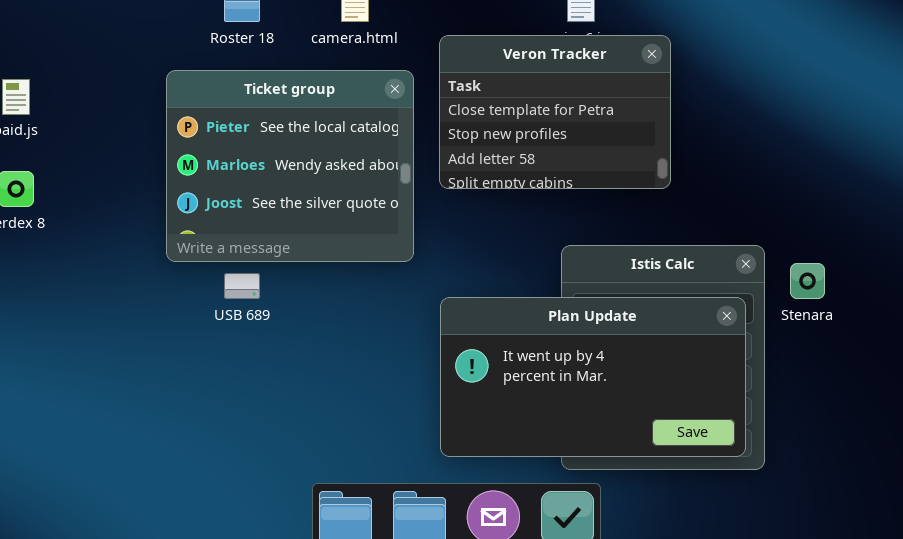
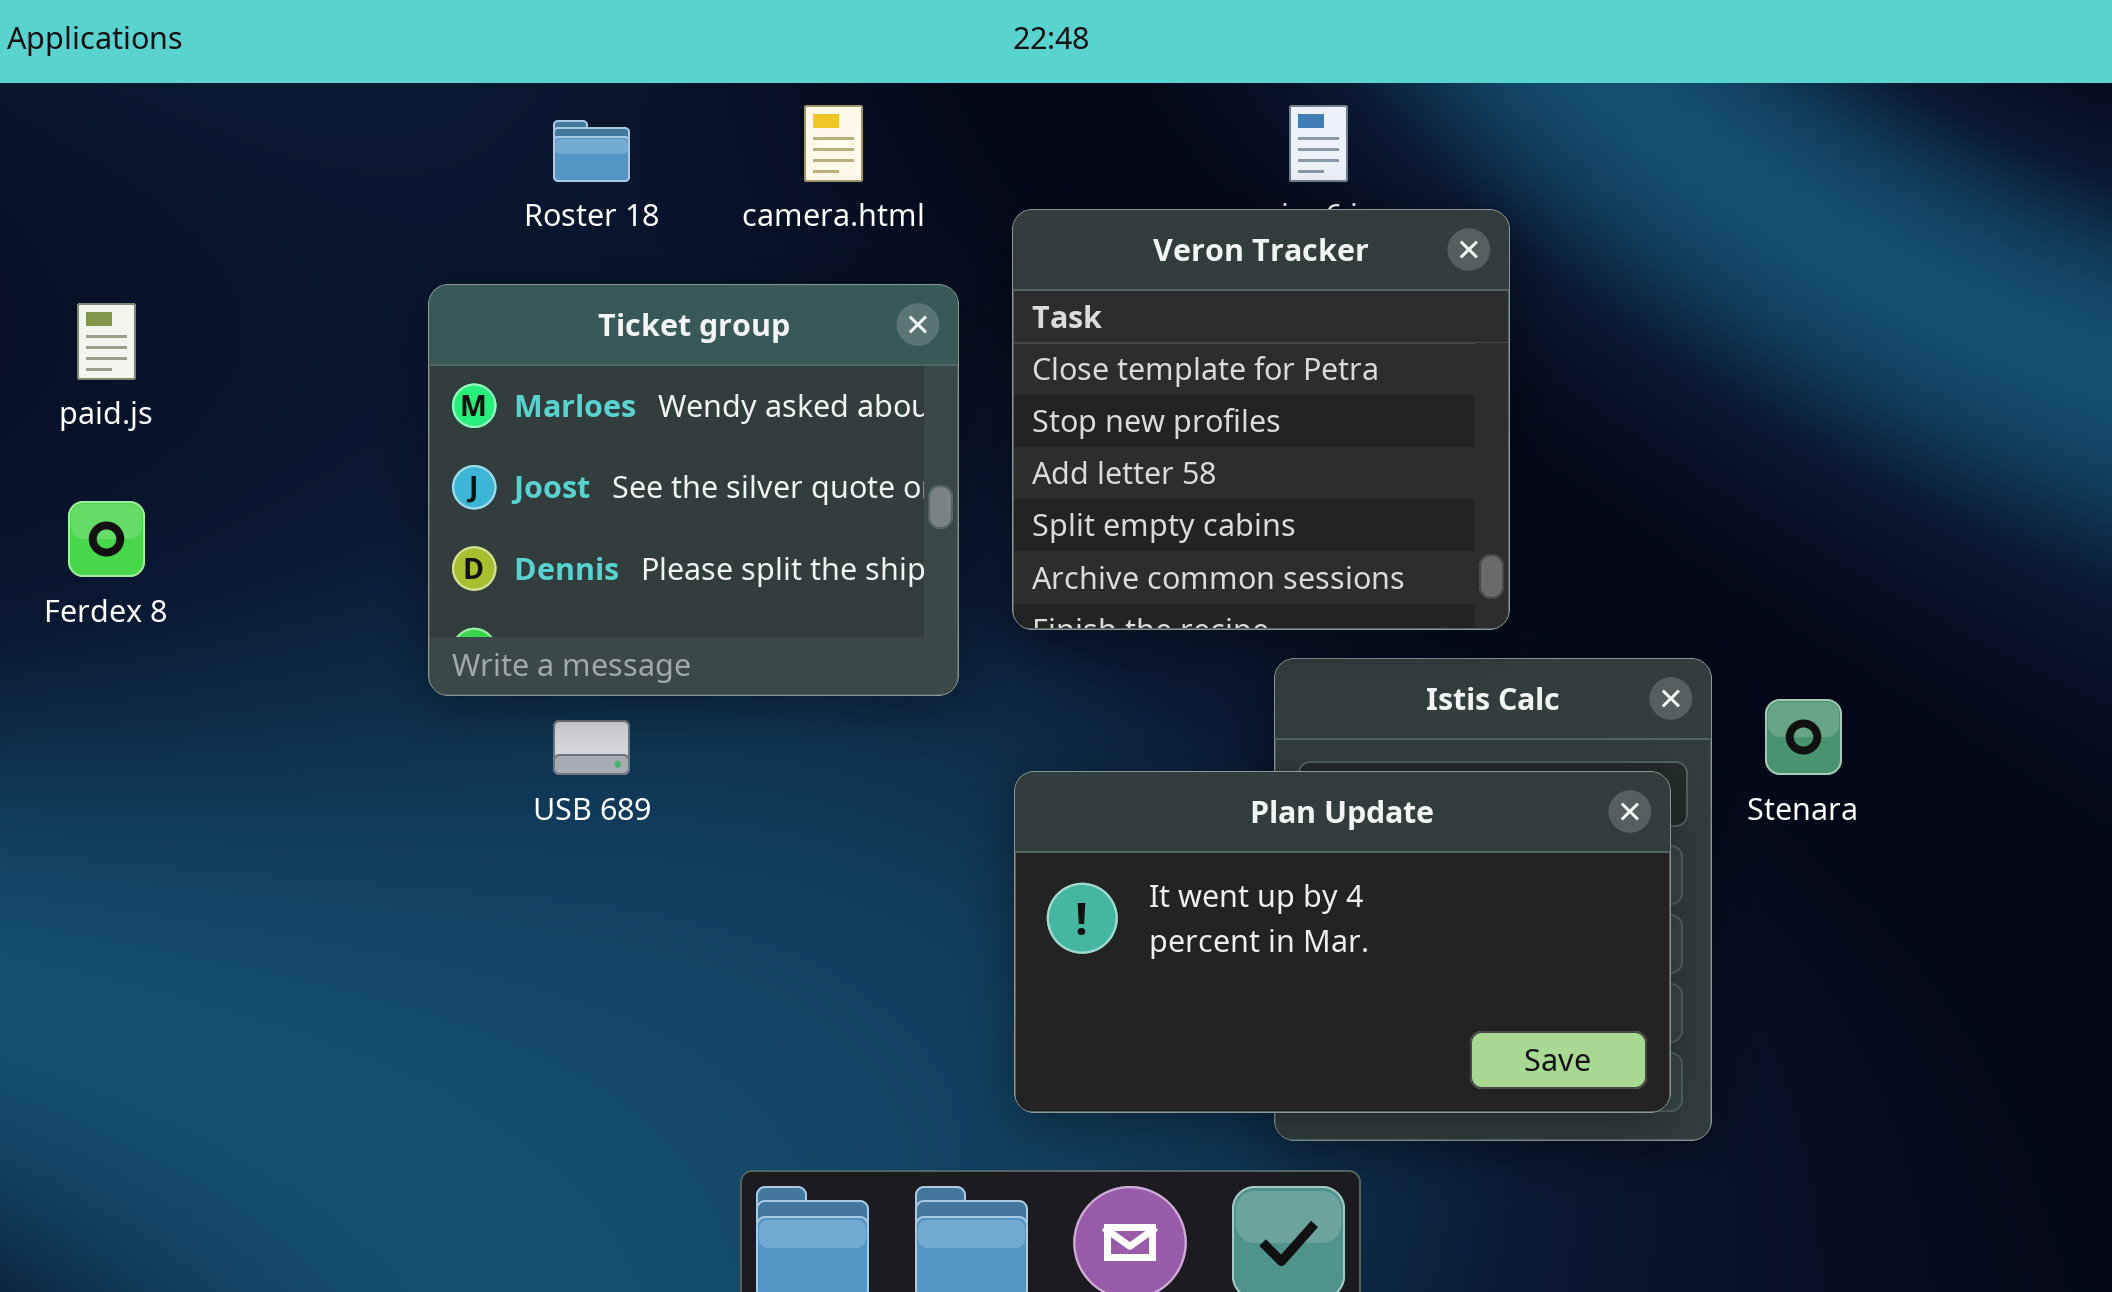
Veron Tracker: [439,35,671,189] -> [1012,209,1510,630], resized
Ticket group: [166,70,414,262] -> [428,284,959,696], scrolled down 1 row

